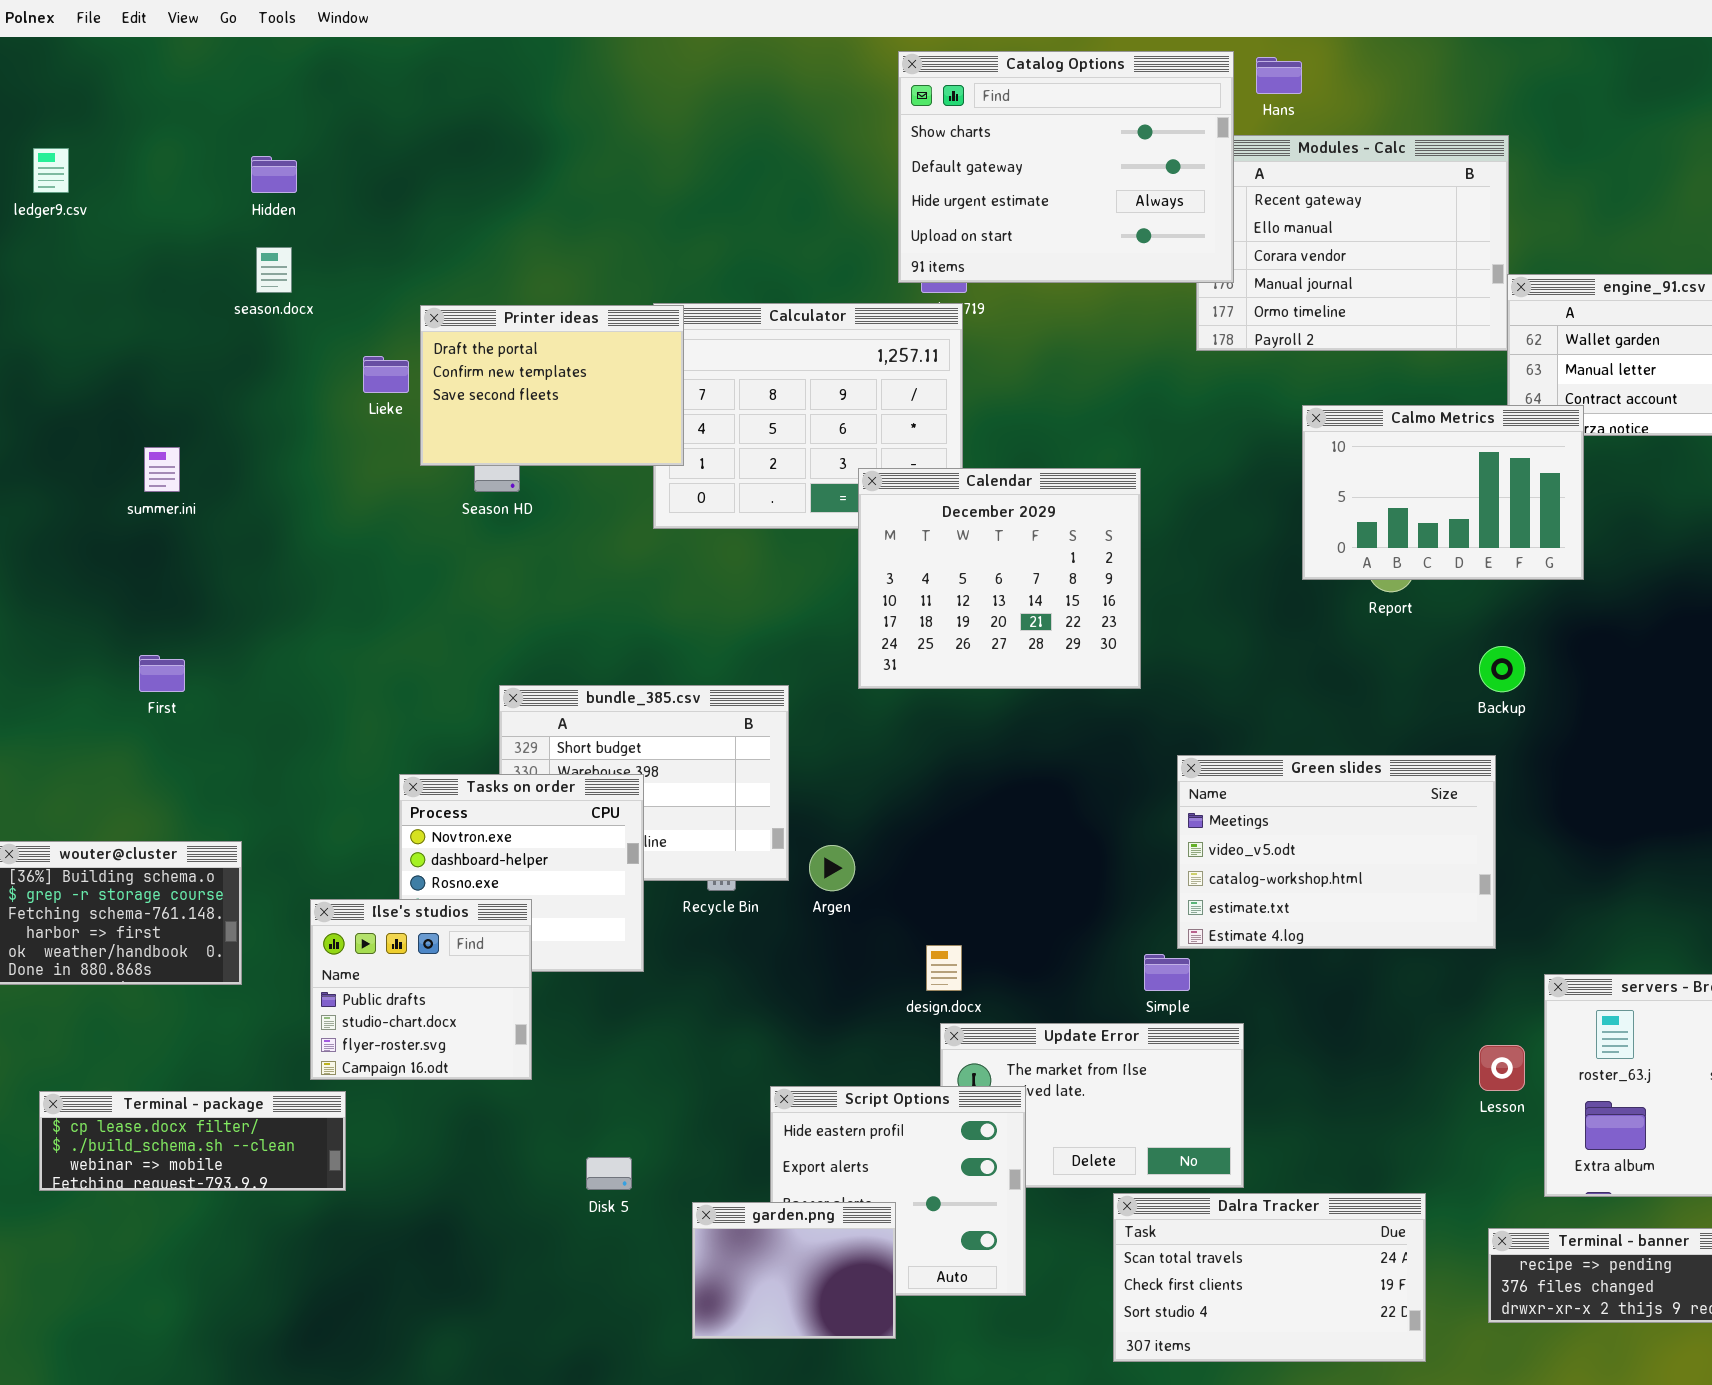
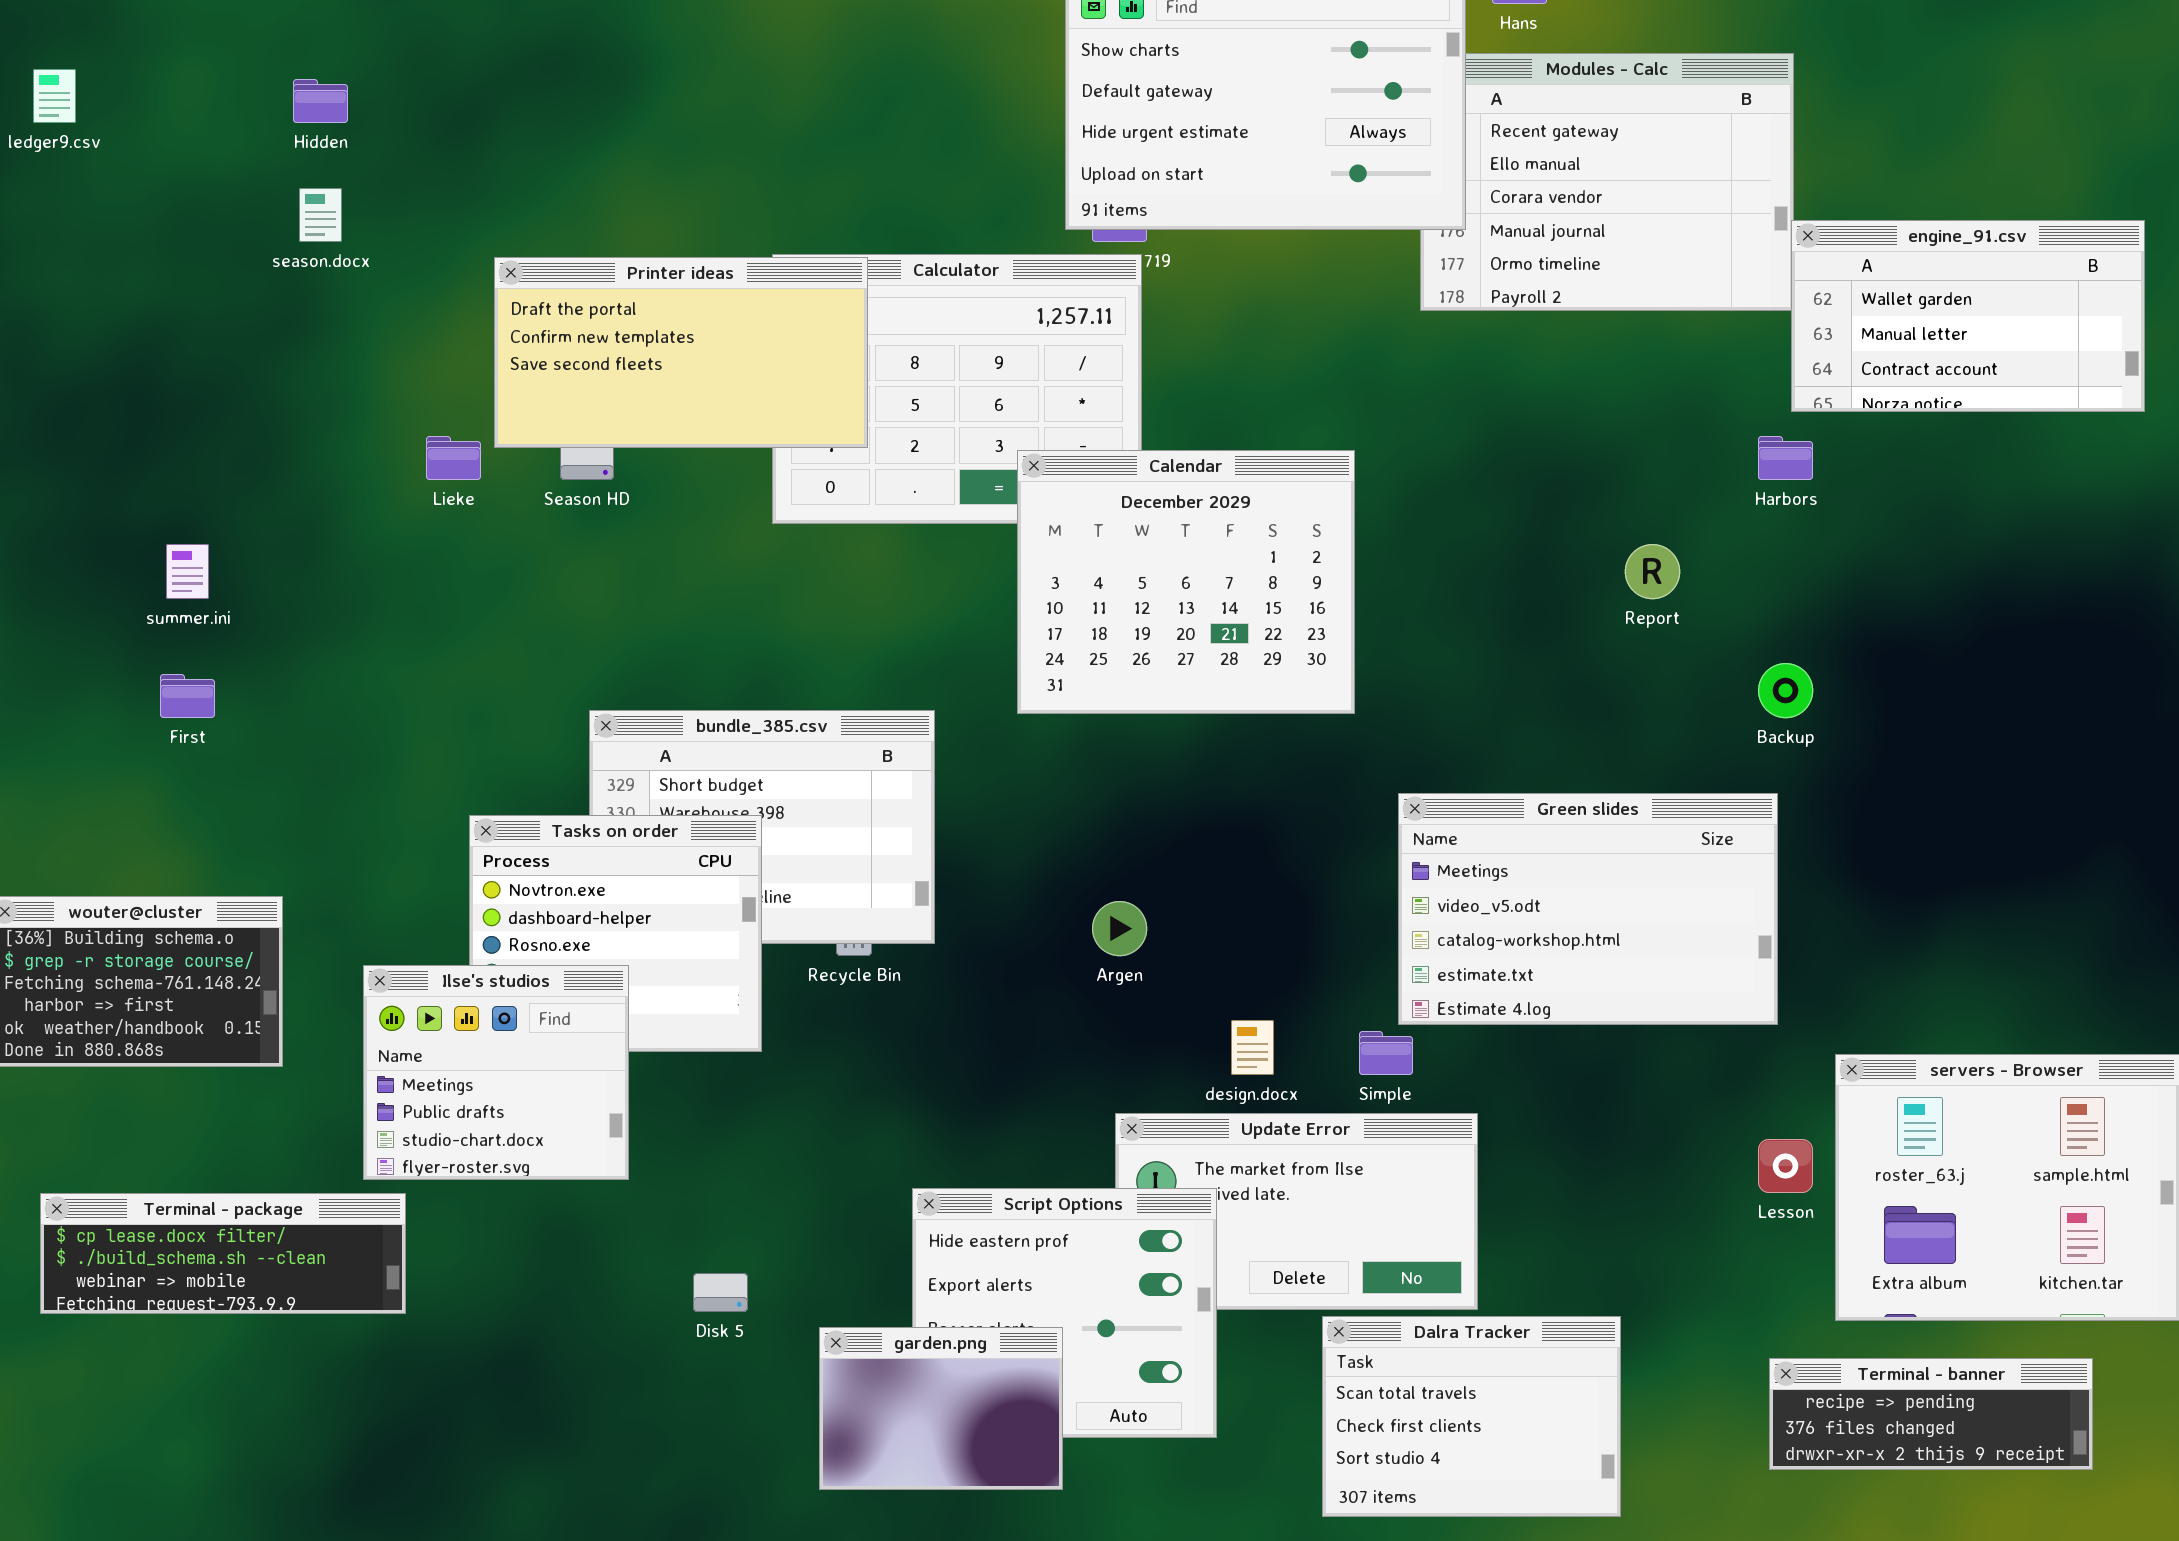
Printer ideas: [420,305,684,466] -> [494,257,868,448], resized
Lieke: [363,356,409,393] -> [426,436,481,480], moved
Calmo Metrics: [1302,405,1584,580] -> none, closed
summer.ini: [144,447,180,492] -> [166,544,209,599], moved
Argen: [809,845,855,891] -> [1092,901,1147,956], moved
Ilse's studios: [310,899,532,1080] -> [363,965,629,1180], scrolled up 1 row
design.docx: [926,945,962,991] -> [1231,1020,1274,1075], moved
Dalra Tracker: [1113,1193,1426,1362] -> [1322,1316,1621,1517], resized

